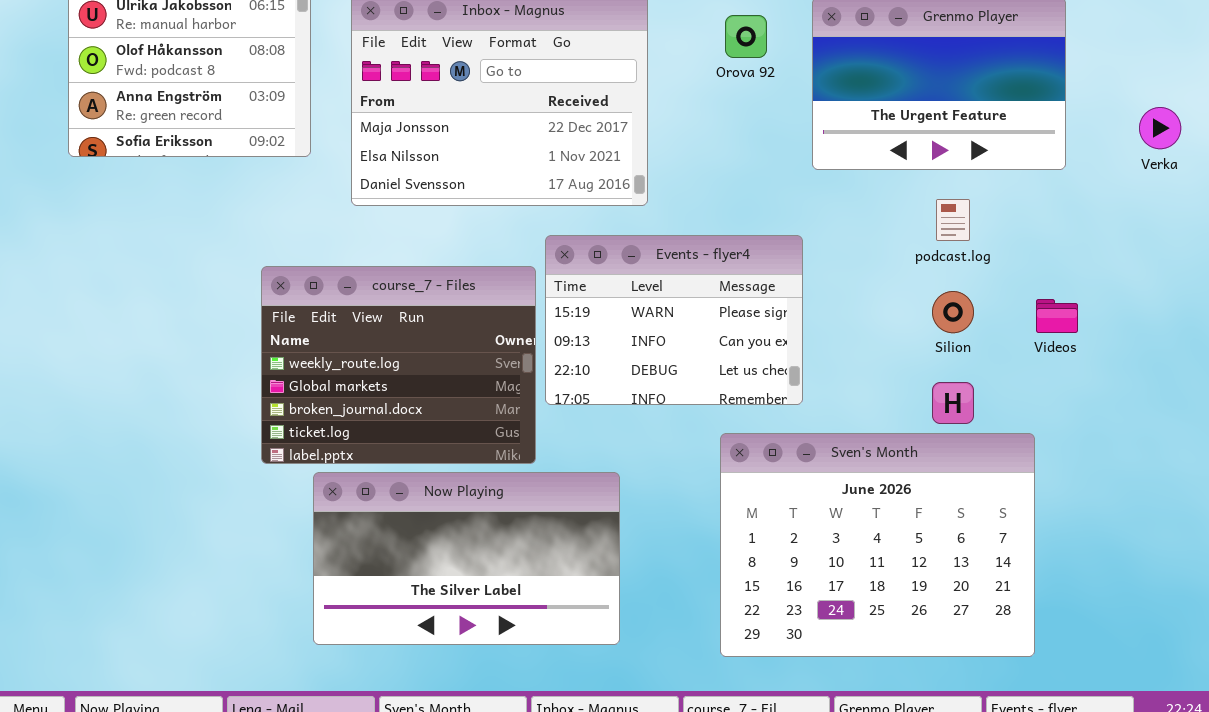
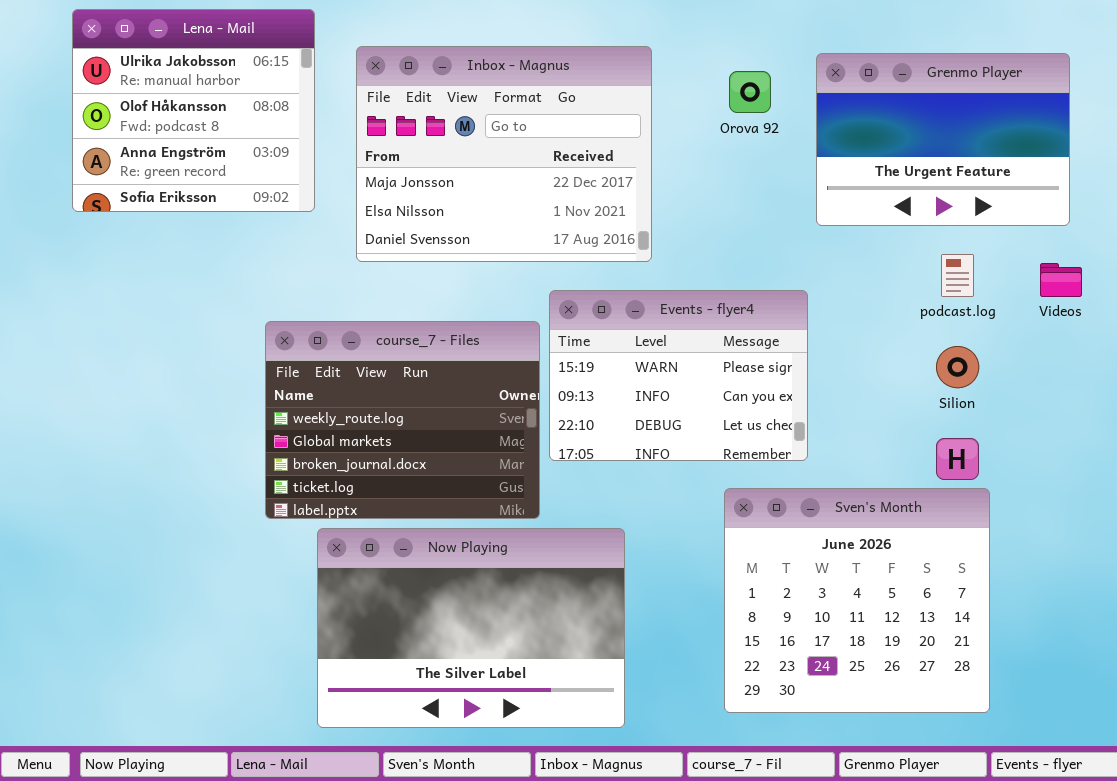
Videos: [1036,299,1078,333] -> [1040,263,1082,297], moved
Sven's Month: [720,433,1035,657] -> [724,488,990,713], resized
Now Playing: [313,472,620,645] -> [317,528,625,728], resized

